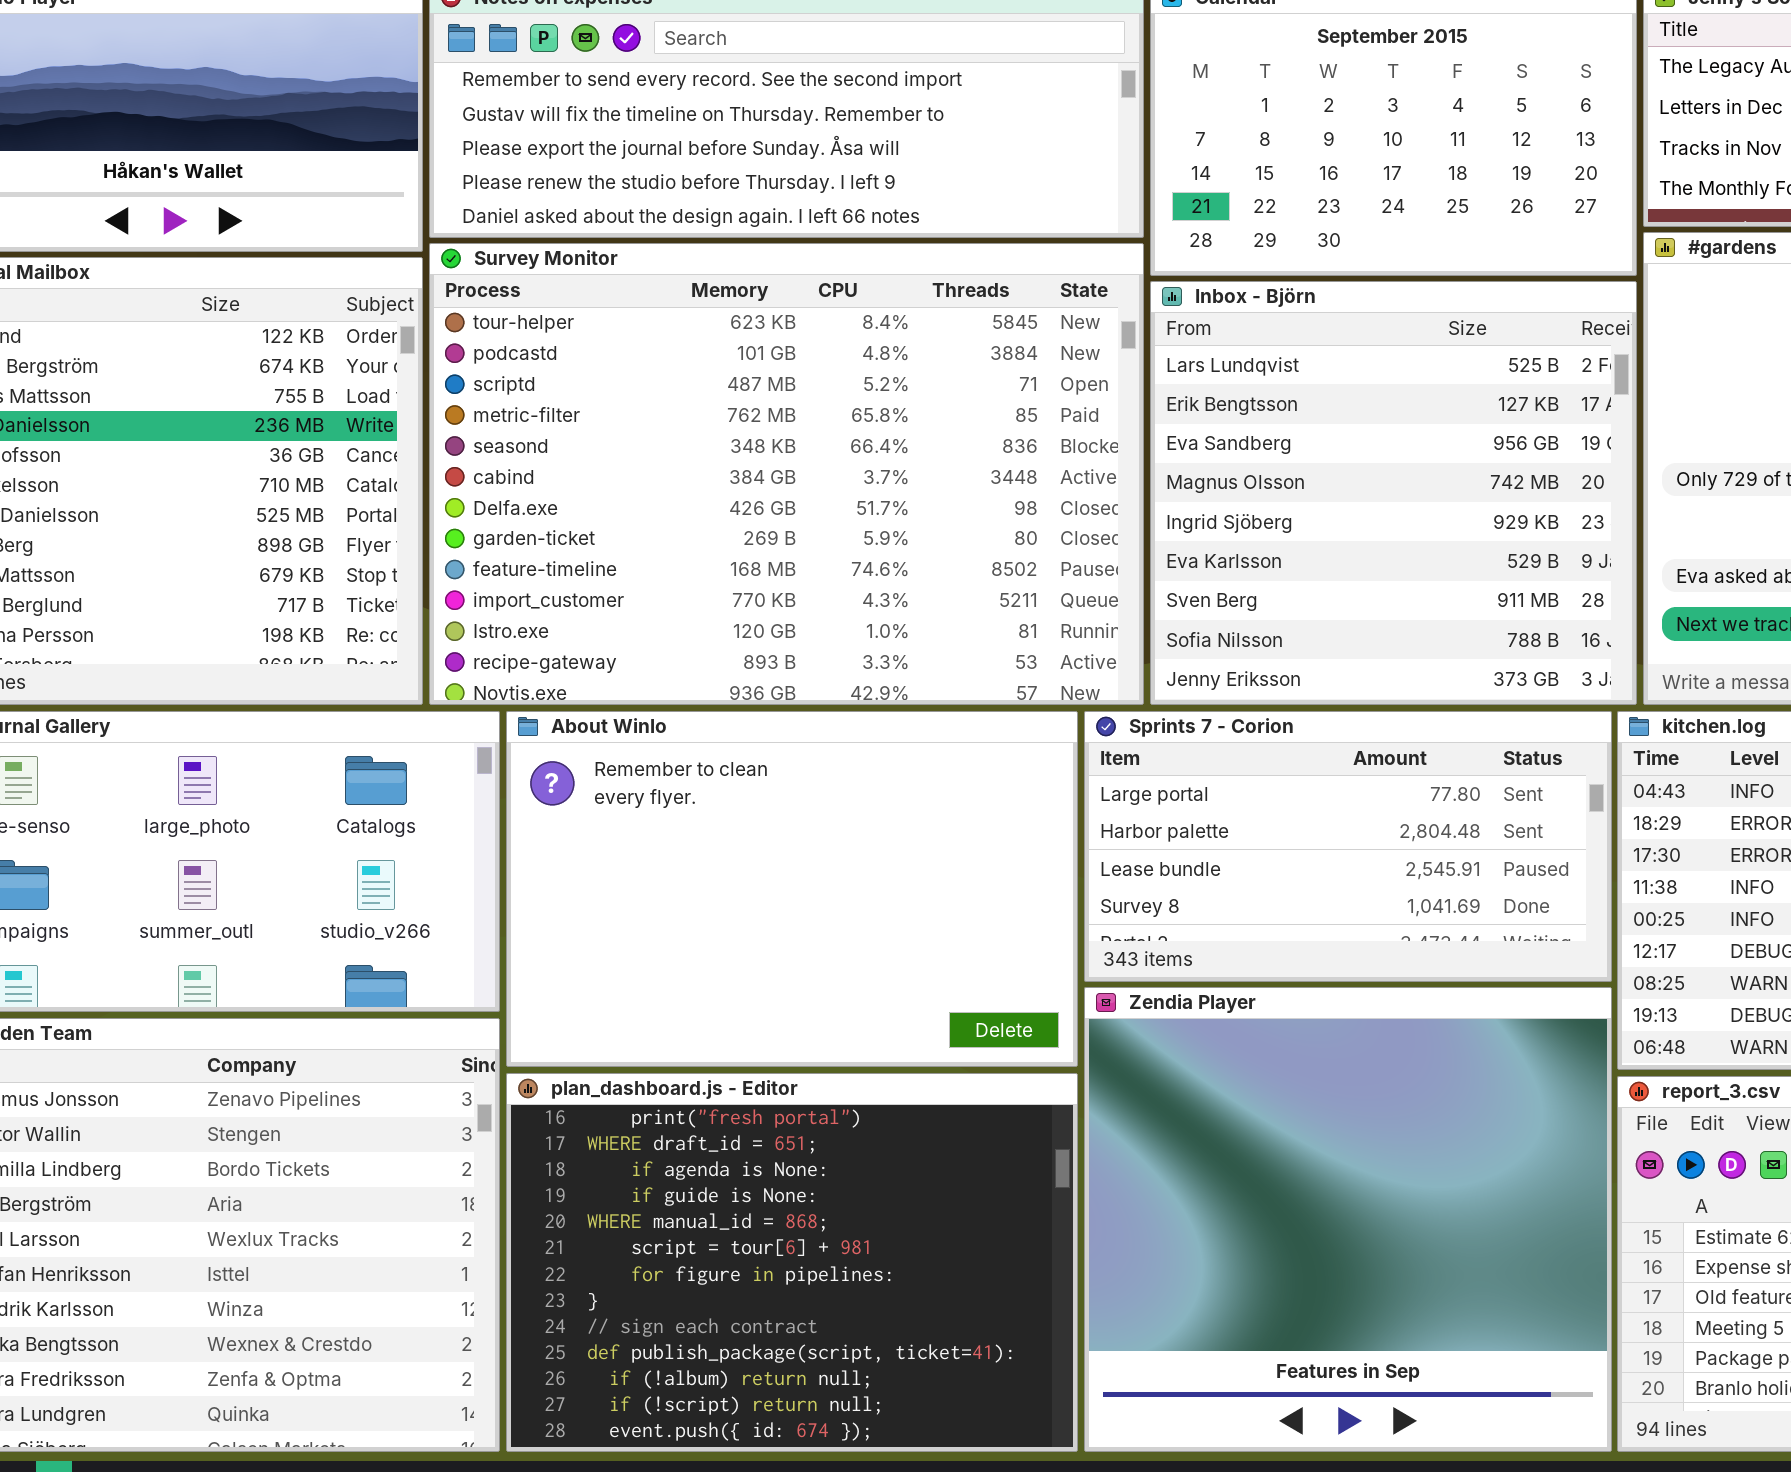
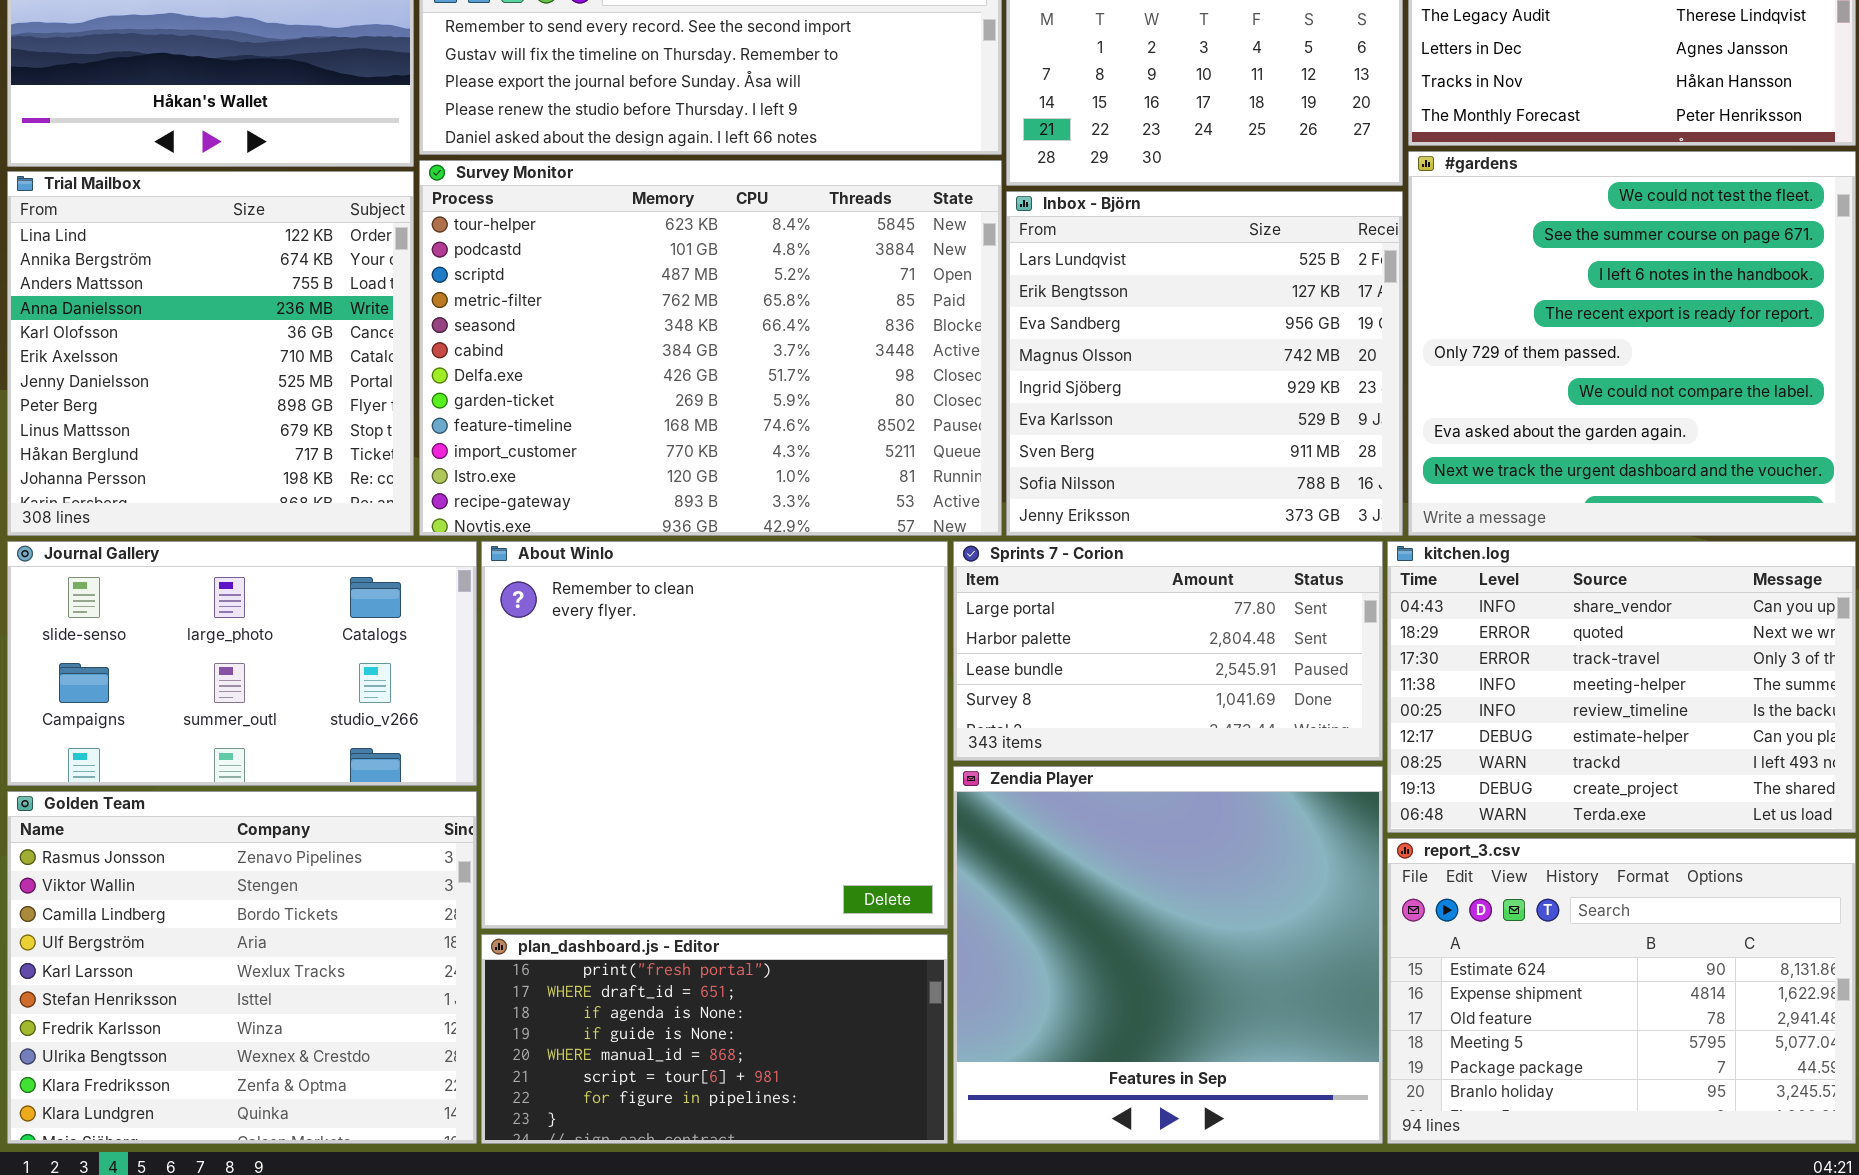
About Winlo: [506,711,1078,1067] -> [481,541,948,929], resized
plan_dashboard.js - Editor: [506,1073,1078,1452] -> [481,934,948,1144], resized

